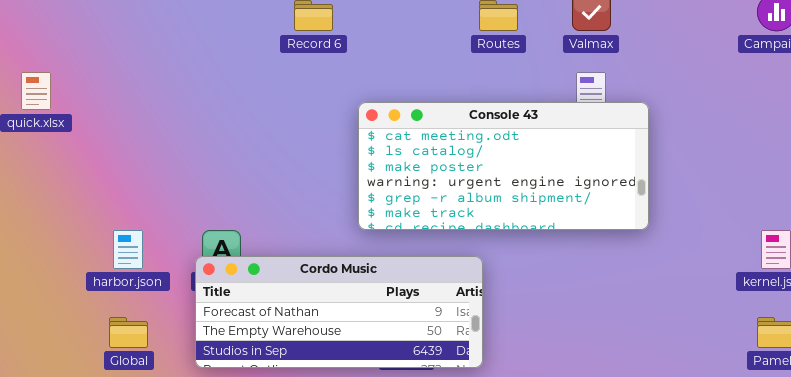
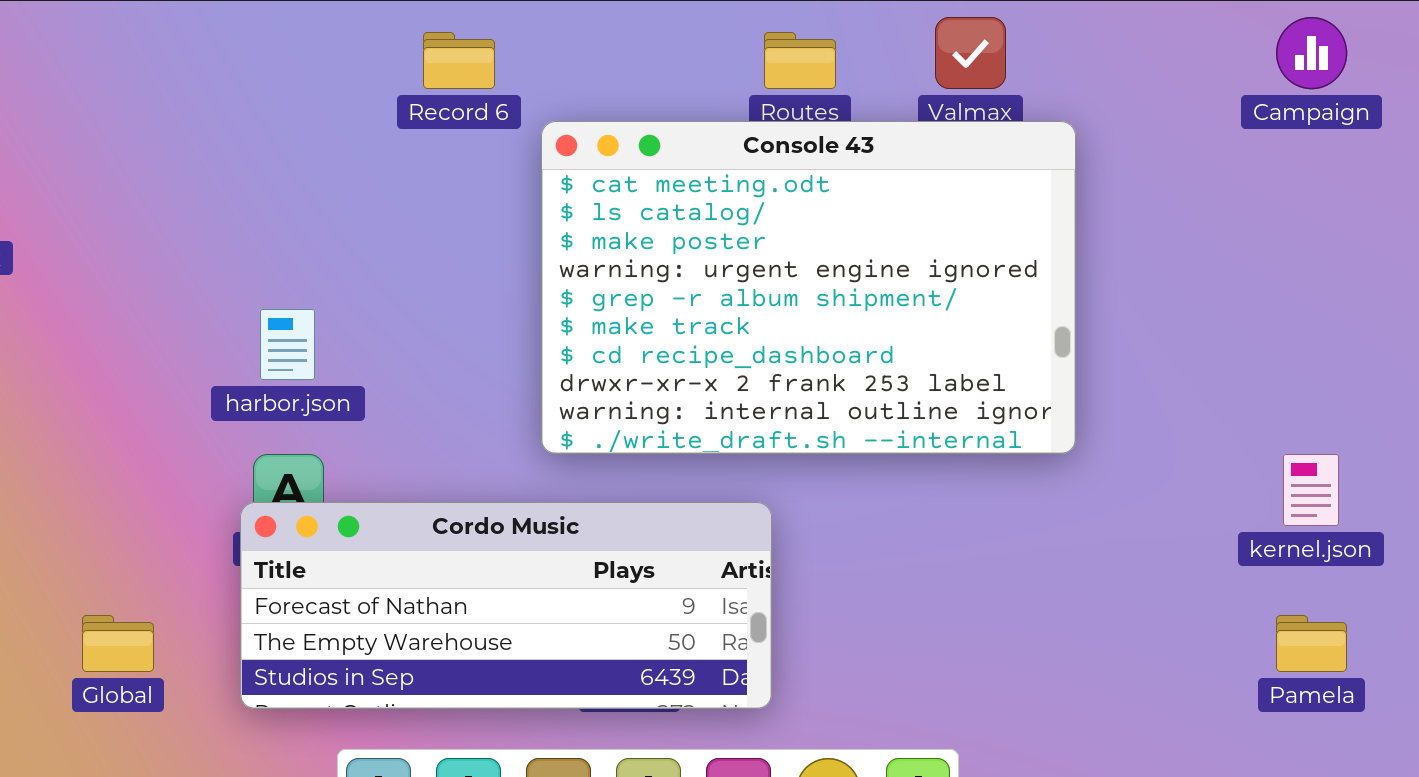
Console 43: [358,102,649,230] -> [541,121,1076,454], resized
harbor.json: [113,230,143,269] -> [260,309,315,380], moved

